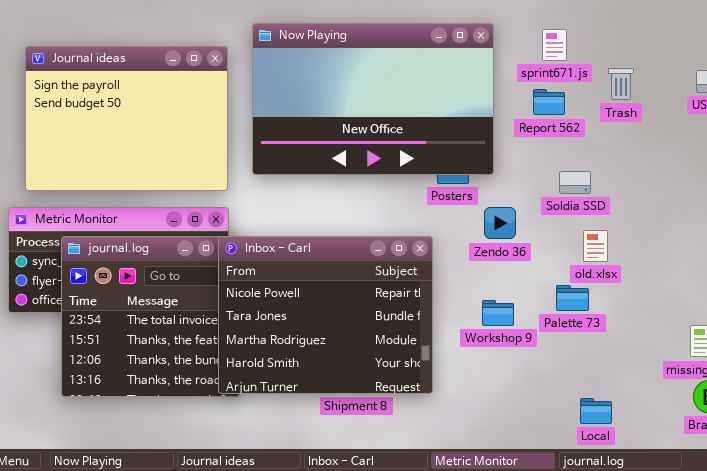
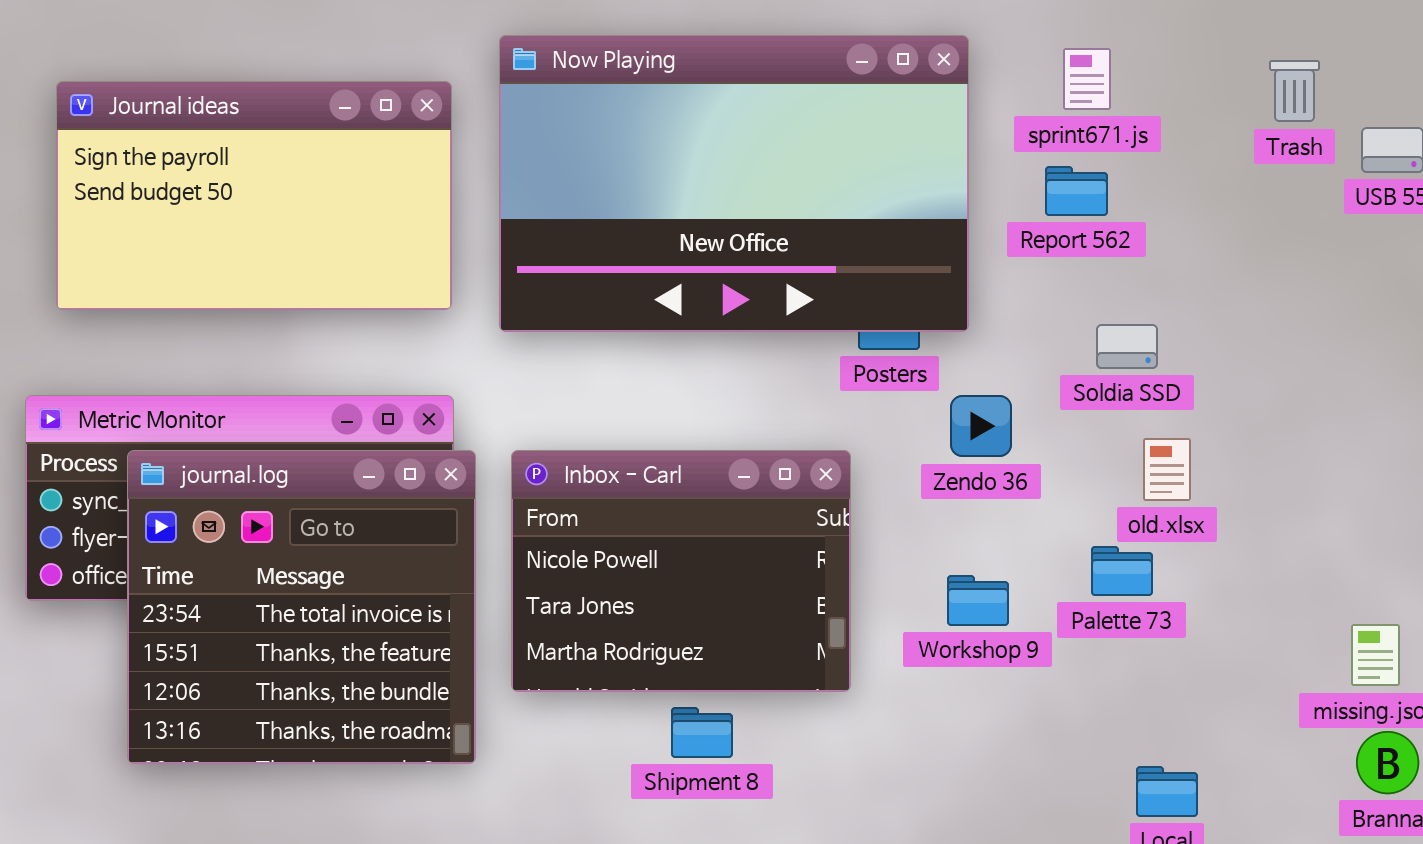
Journal ideas: [25,46,228,191] -> [56,81,452,310], resized
Trash: [608,68,634,100] -> [1269,60,1320,122], moved
Inbox - Carl: [218,236,433,394] -> [511,450,851,692], resized

